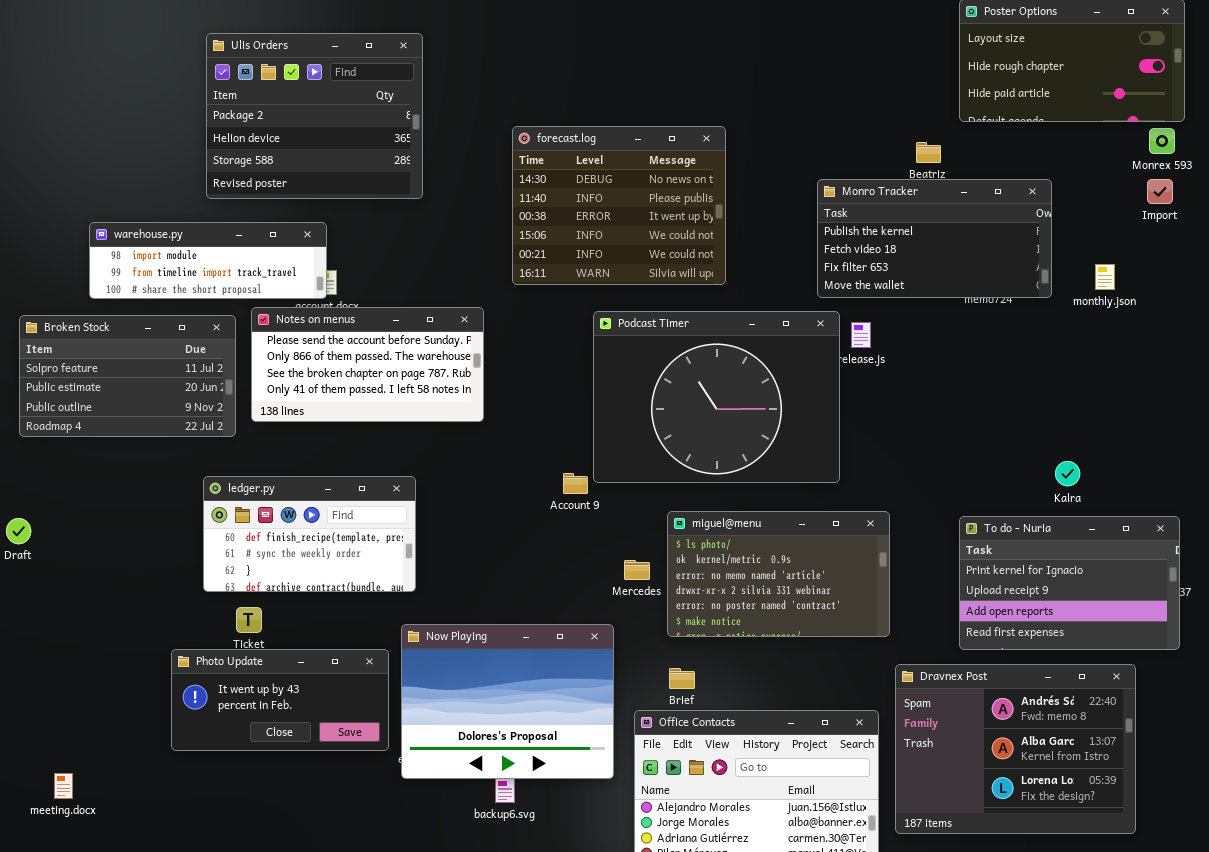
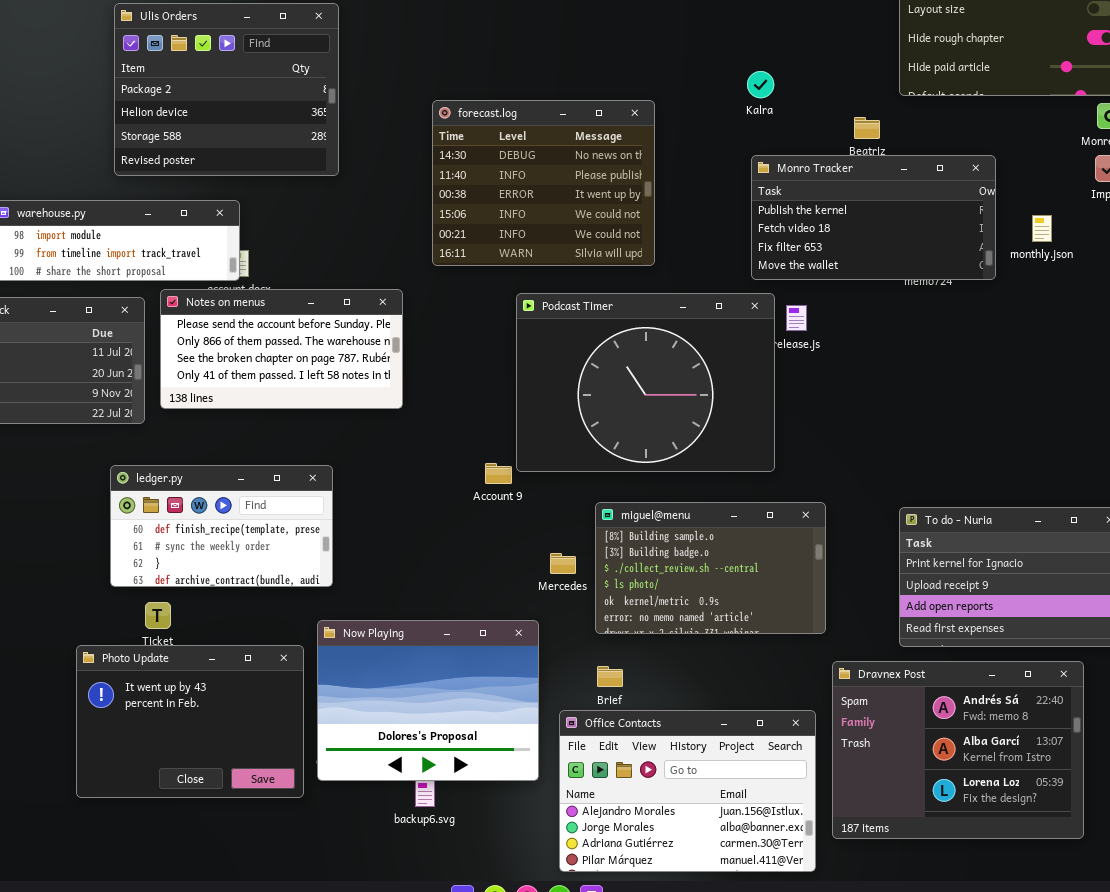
monthly.json: [1095,264,1115,290] -> [1032,215,1052,242], moved
Kalra: [1055,461,1080,486] -> [747,71,774,98], moved
miguel@menu: [667,511,890,637] -> [595,502,826,634], scrolled up 3 rows
Photo Update: [171,649,389,751] -> [76,645,304,798], resized

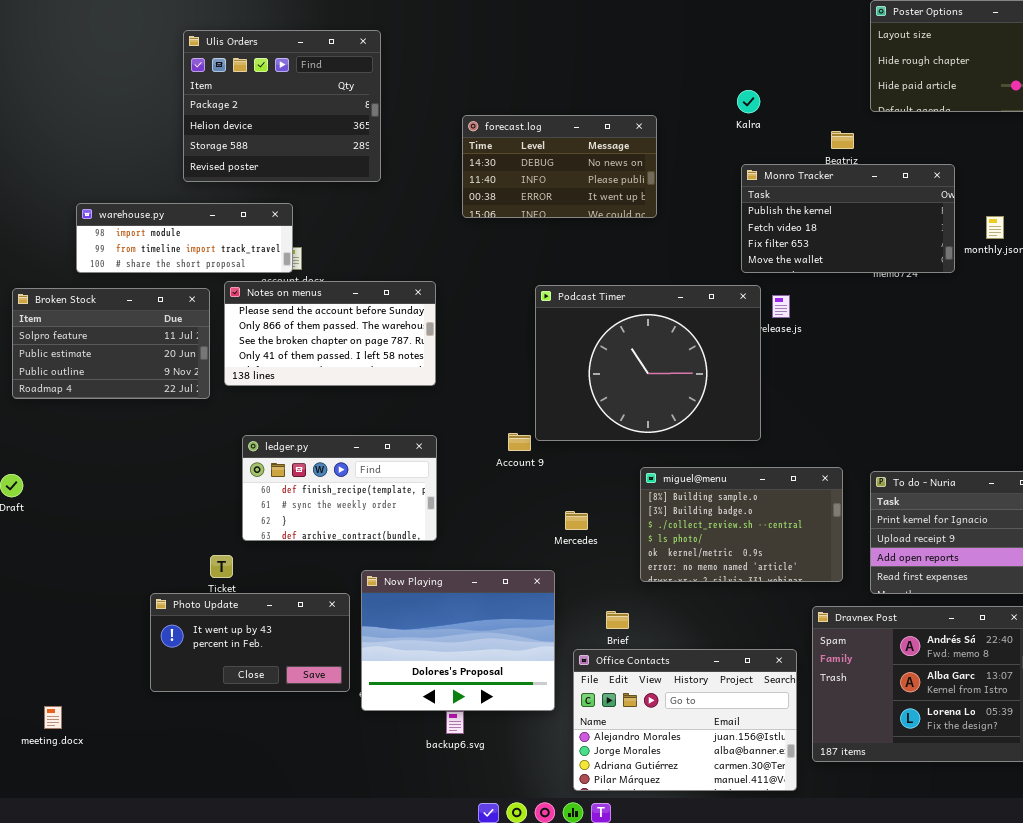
forecast.log: [432,100,655,266] -> [462,115,657,218], resized
ledger.py: [110,465,333,587] -> [242,435,437,541], moved
miguel@menu: [595,502,826,634] -> [640,467,843,582], moved
Photo Update: [76,645,304,798] -> [150,593,350,692], resized

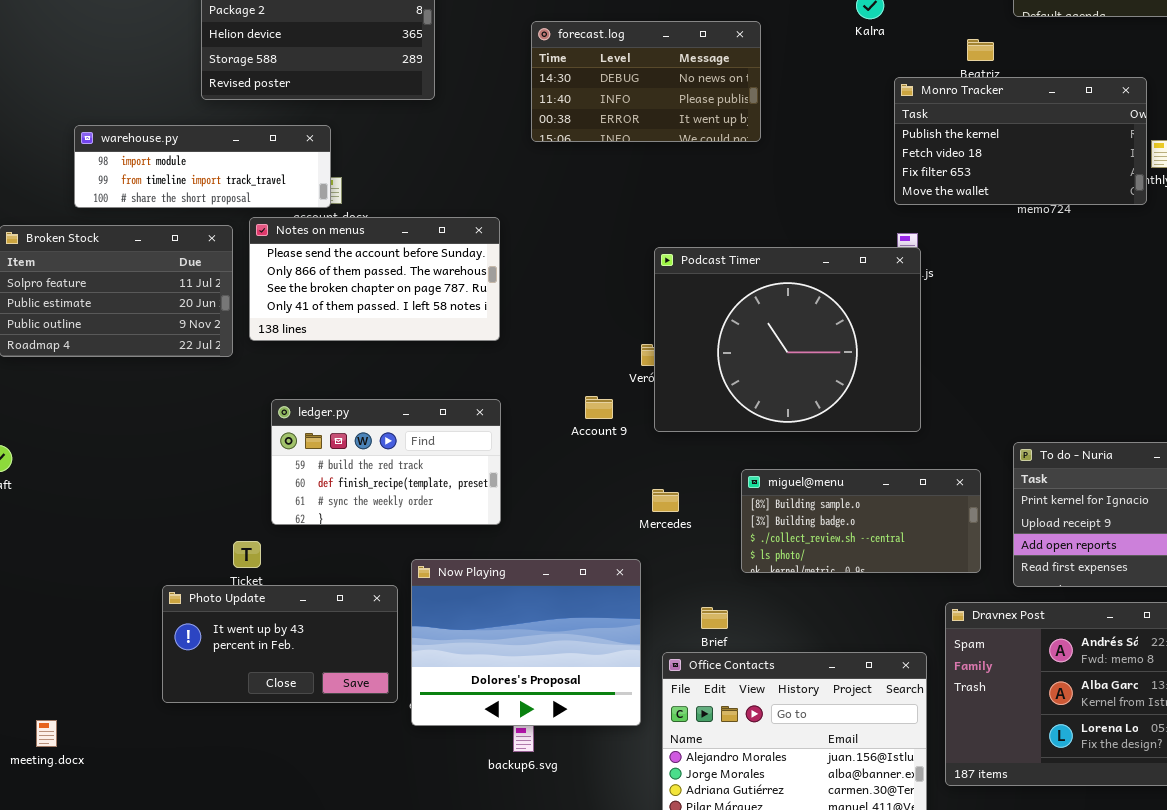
Monro Tracker: [741,164,955,273] -> [894,77,1147,205], moved
Podcast Timer: [535,285,761,441] -> [654,247,921,432], moved
ledger.py: [242,435,437,541] -> [271,399,501,525], scrolled up 1 row
miguel@menu: [640,467,843,582] -> [741,469,981,573], resized

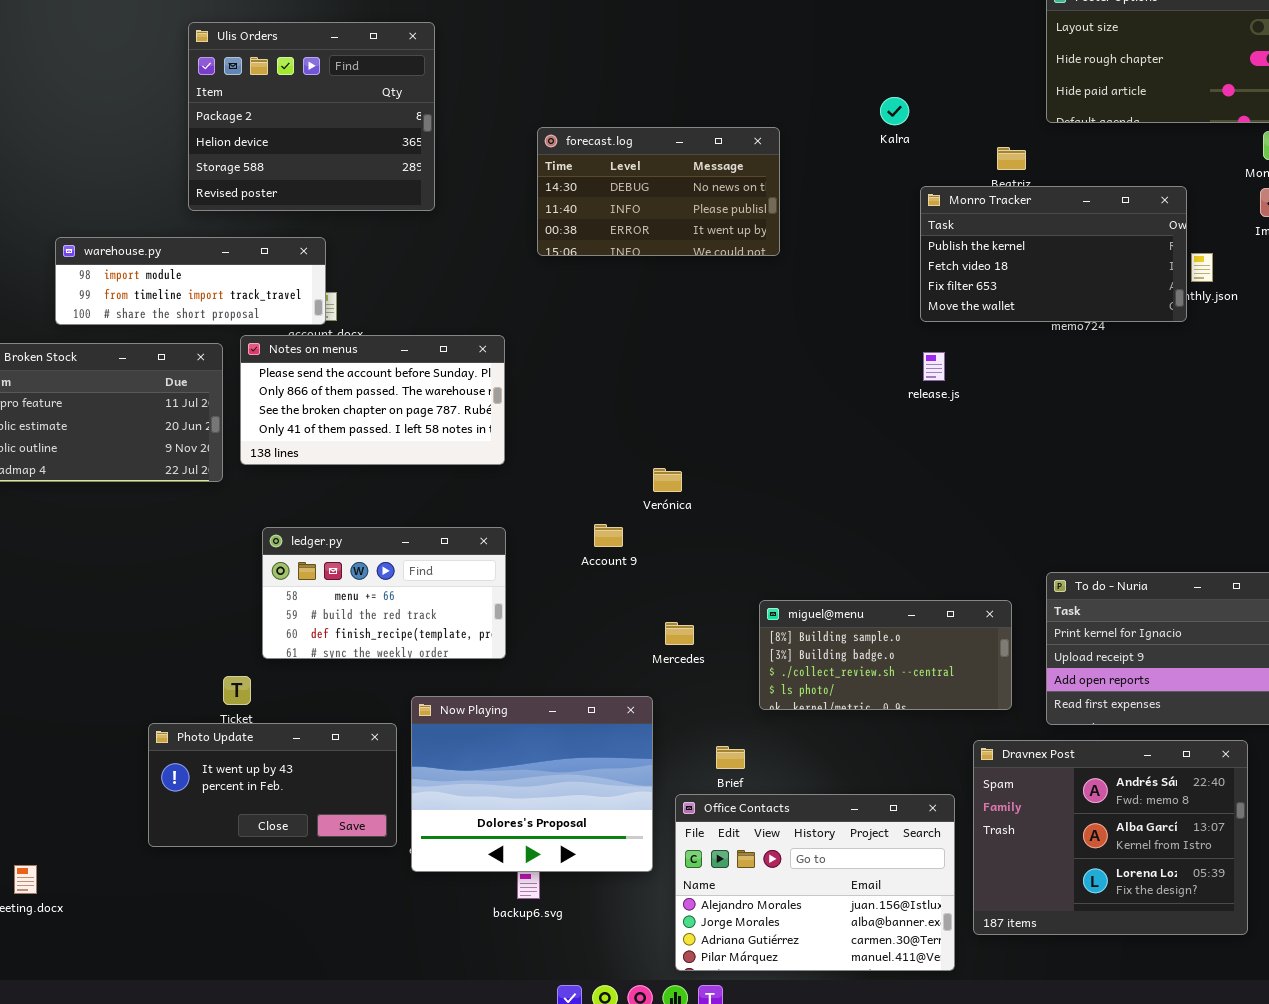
Podcast Timer: [654,247,921,432] -> none, closed
ledger.py: [271,399,501,525] -> [262,527,506,659], scrolled up 1 row

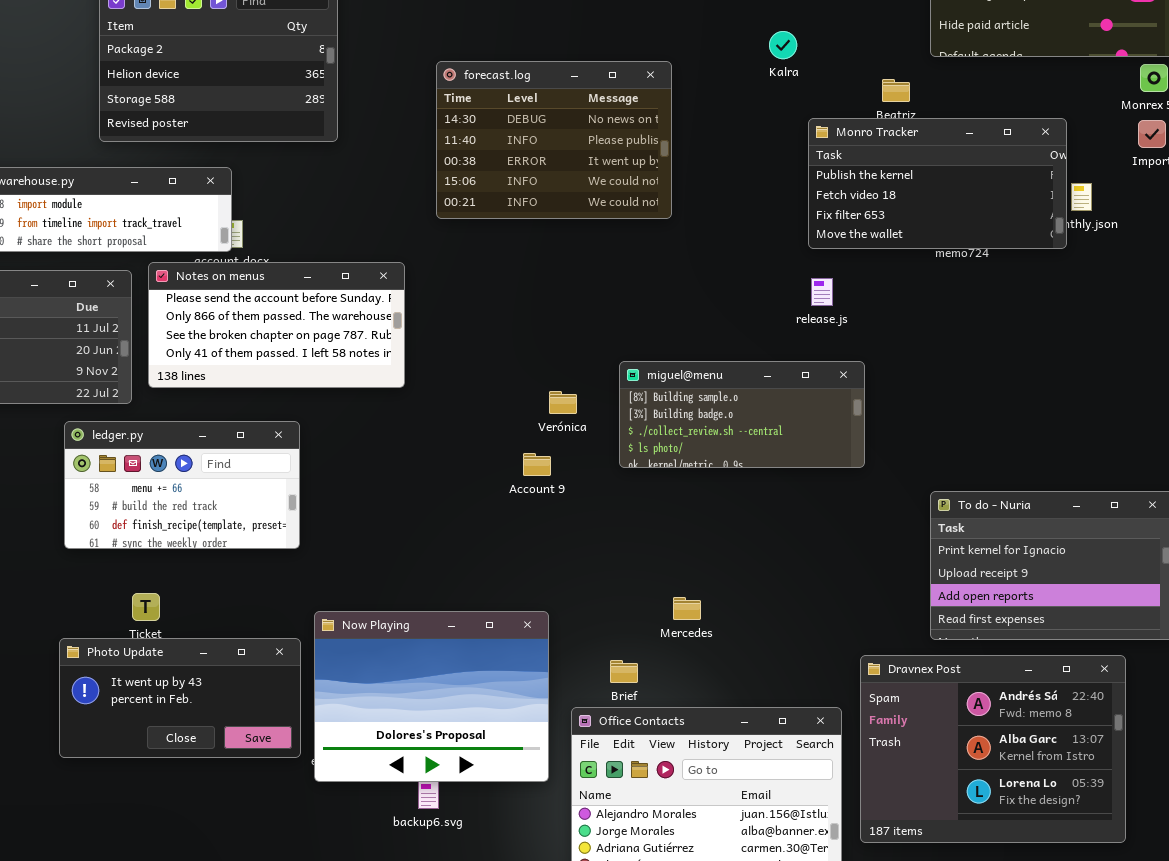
forecast.log: [537,127,780,256] -> [436,61,672,219], resized
Account 9: [594,524,623,547] -> [523,453,551,476], moved
ledger.py: [262,527,506,659] -> [64,421,300,549], moved
miguel@menu: [759,600,1012,710] -> [619,361,865,468], moved
Mercedes: [665,622,694,645] -> [673,597,701,620], moved

